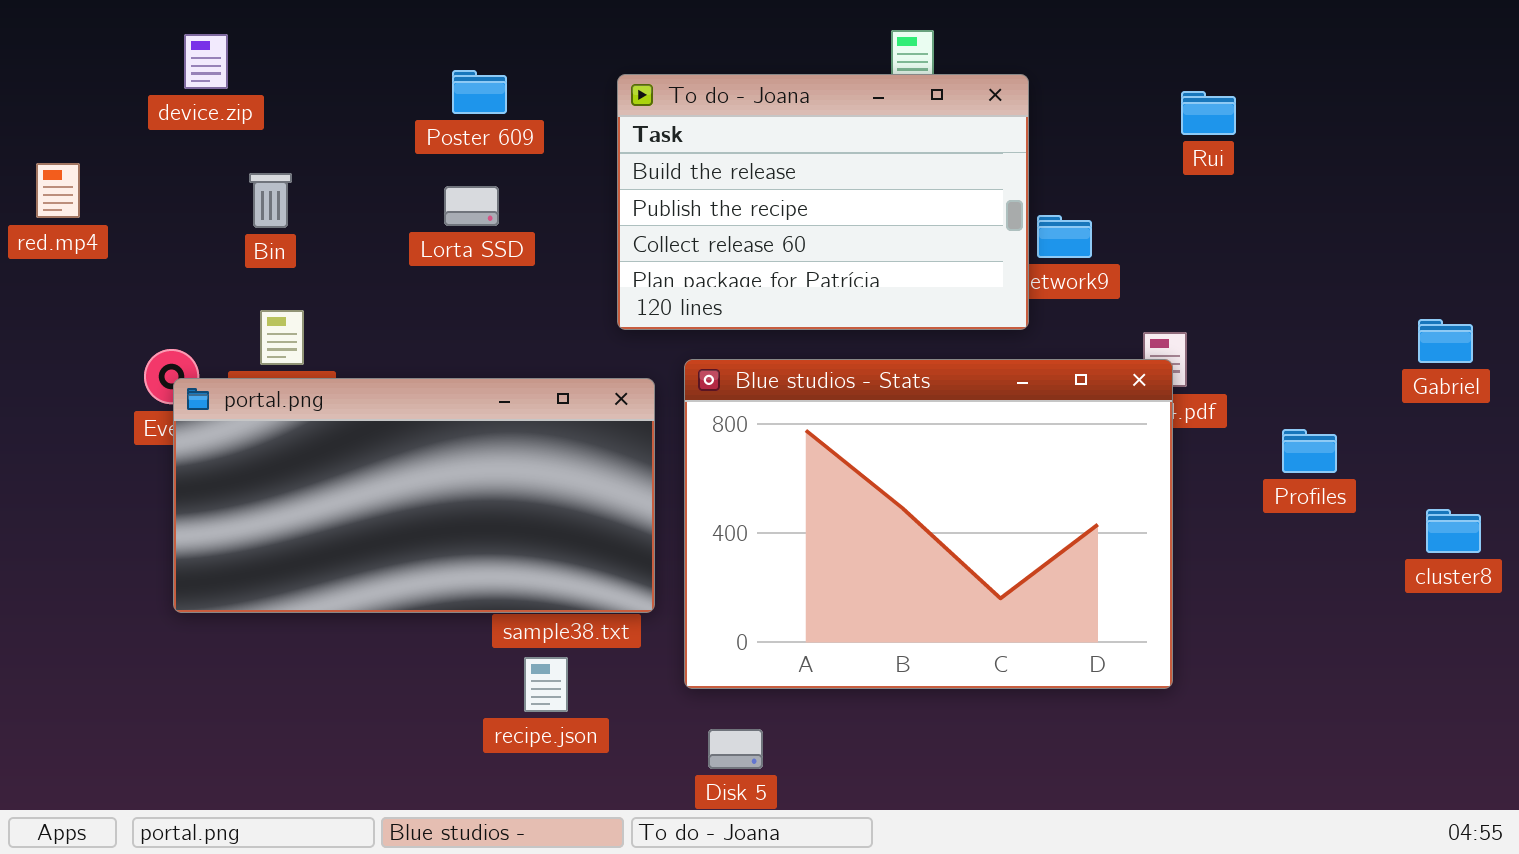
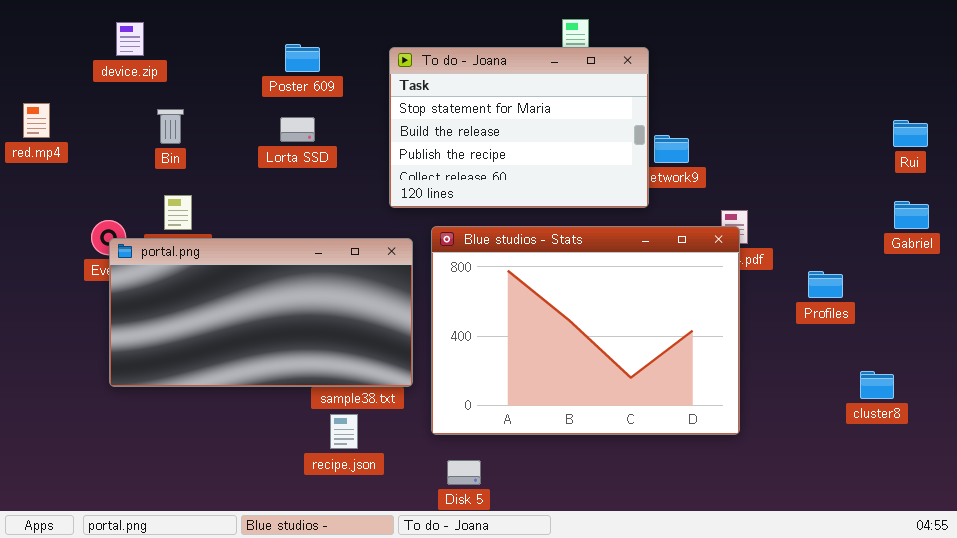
To do - Joana: [617,74,1029,330] -> [389,47,649,208], scrolled up 1 row
Rui: [1181,91,1236,135] -> [893,120,928,147], moved
cluster8: [1426,509,1481,553] -> [860,371,894,399], moved

